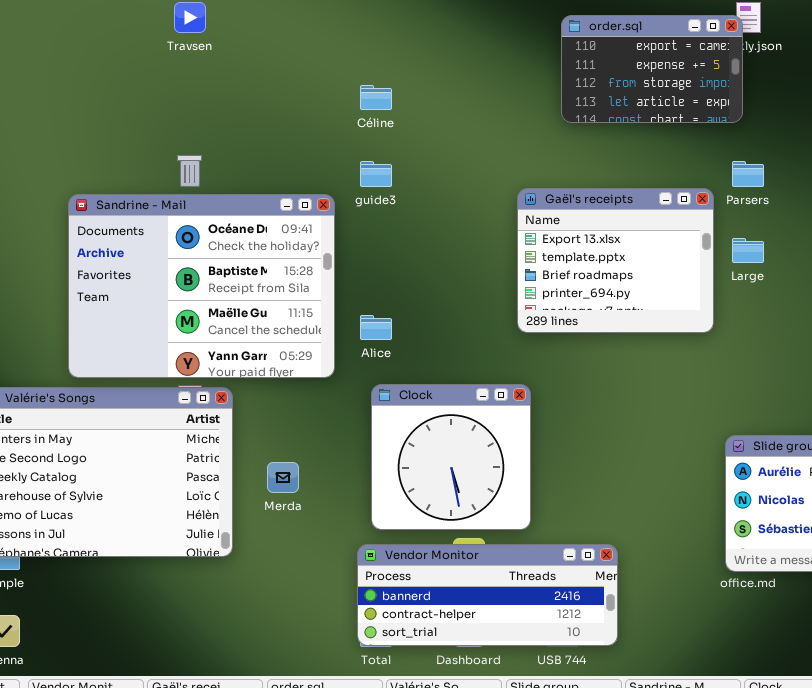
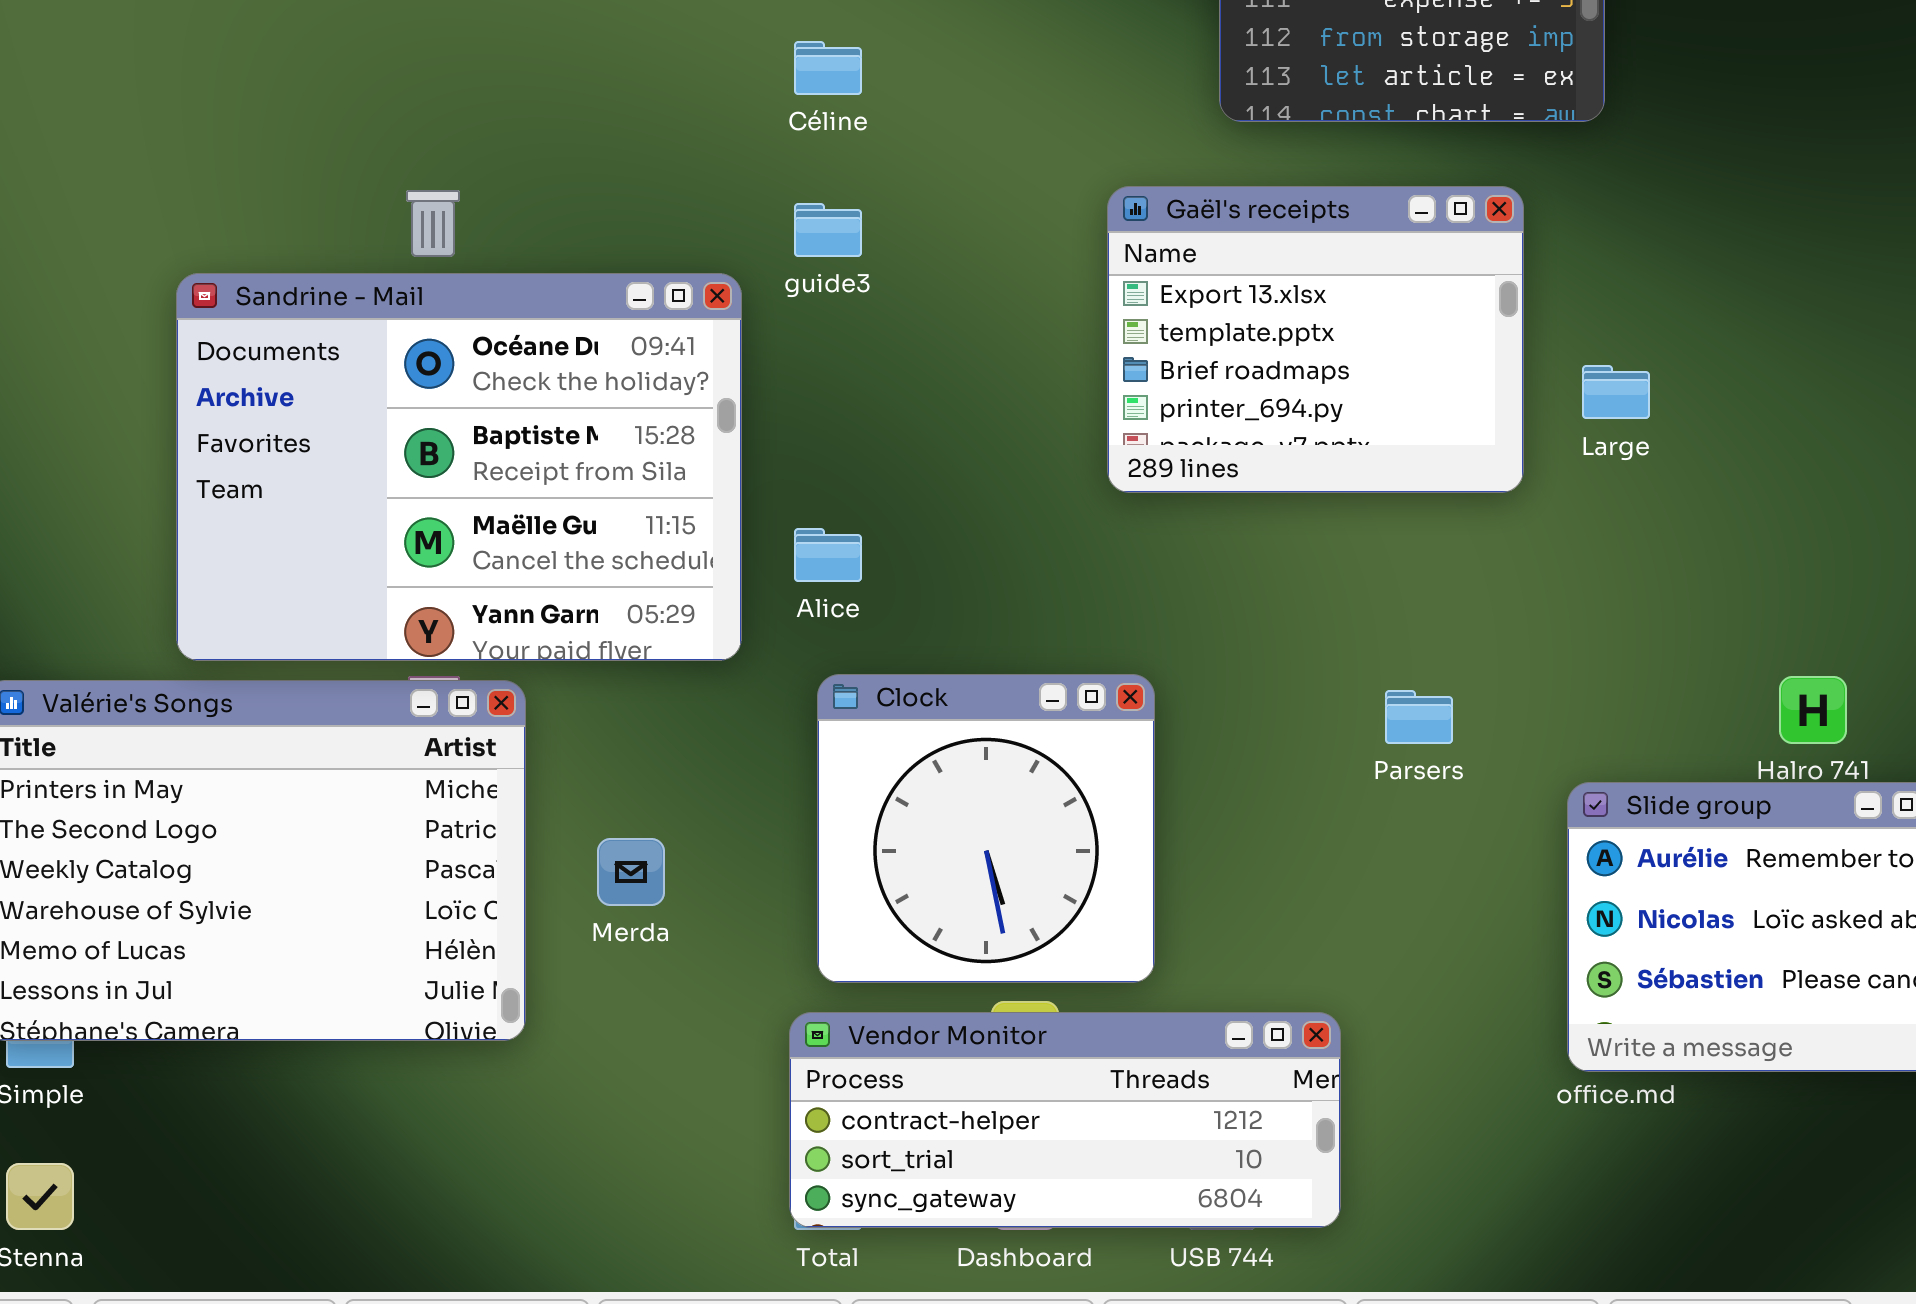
Parsers: [732,161,764,187] -> [1385,690,1453,744], moved
Gaël's receipts: [517,188,714,333] -> [1107,186,1524,493], moved
Vendor Monitor: [357,544,618,646] -> [789,1012,1341,1228], scrolled down 1 row

